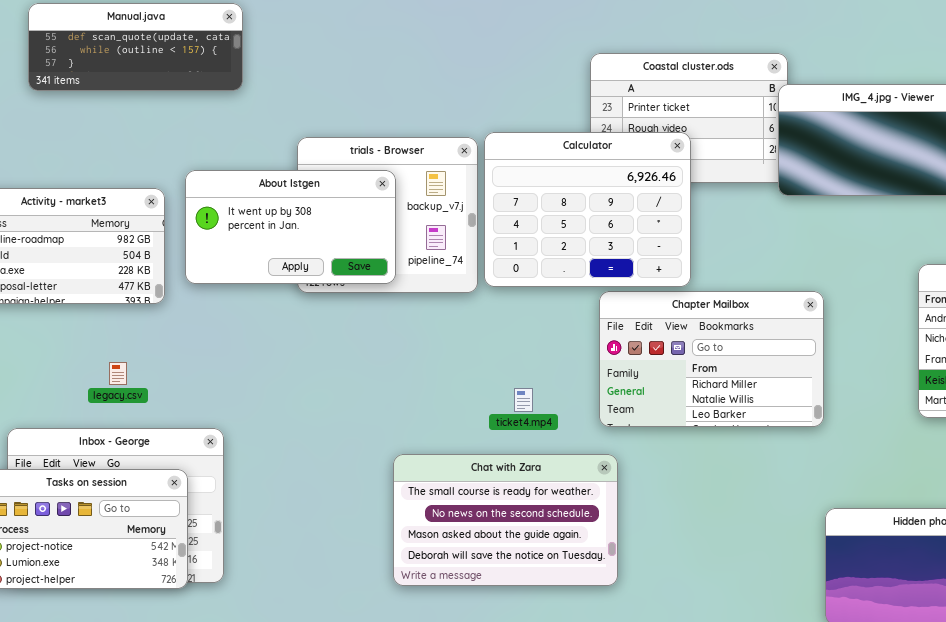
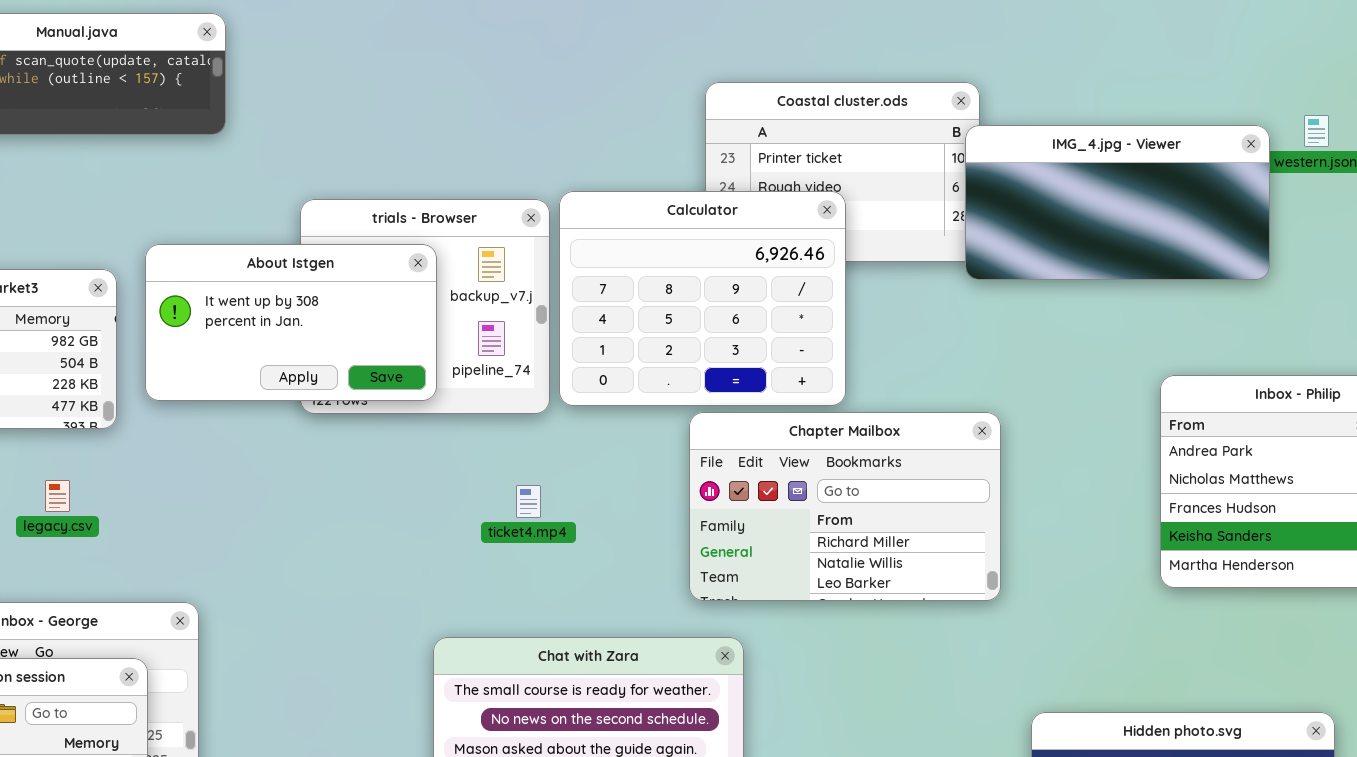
Chapter Mailbox: [599,291,824,427] -> [689,412,1001,601], moved
legacy.csv: [109,362,127,385] -> [45,480,70,512], moved
ticket4.mp4: [514,388,533,412] -> [516,485,541,518], moved

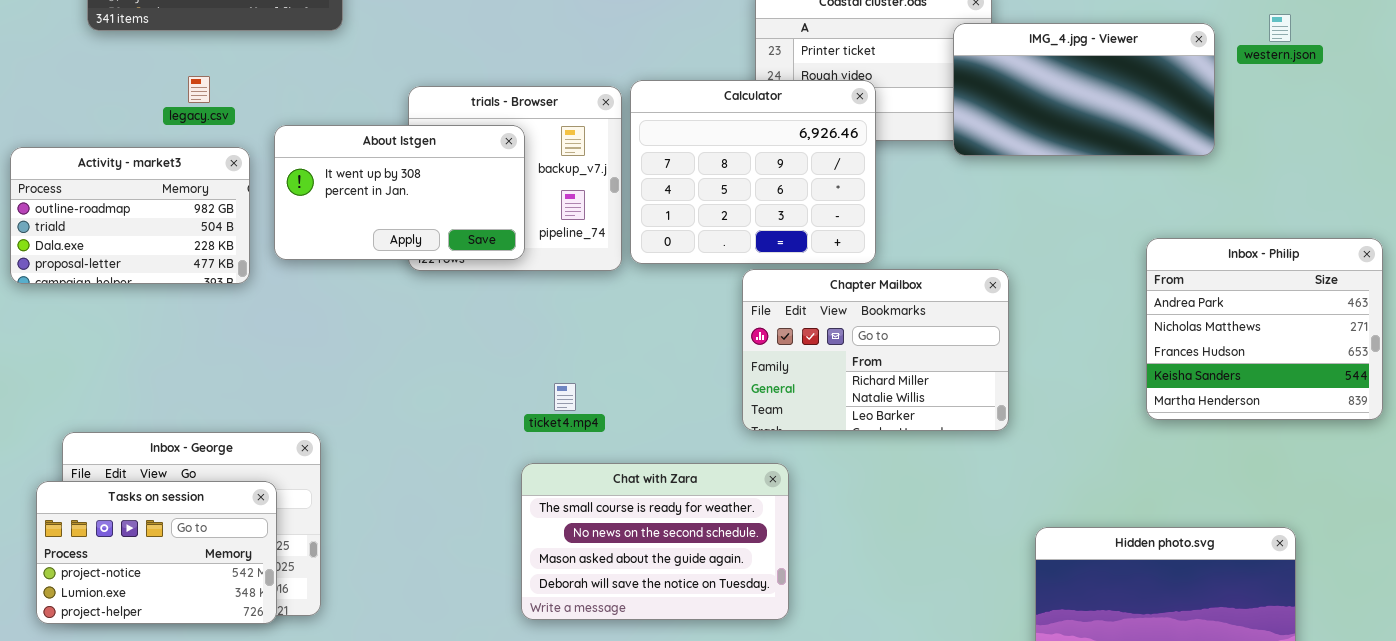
IMG_4.jpg - Viewer: [965,125,1270,280] -> [953,23,1215,156], moved
legacy.csv: [45,480,70,512] -> [188,76,210,103], moved
ticket4.mp4: [516,485,541,518] -> [554,383,576,411], moved

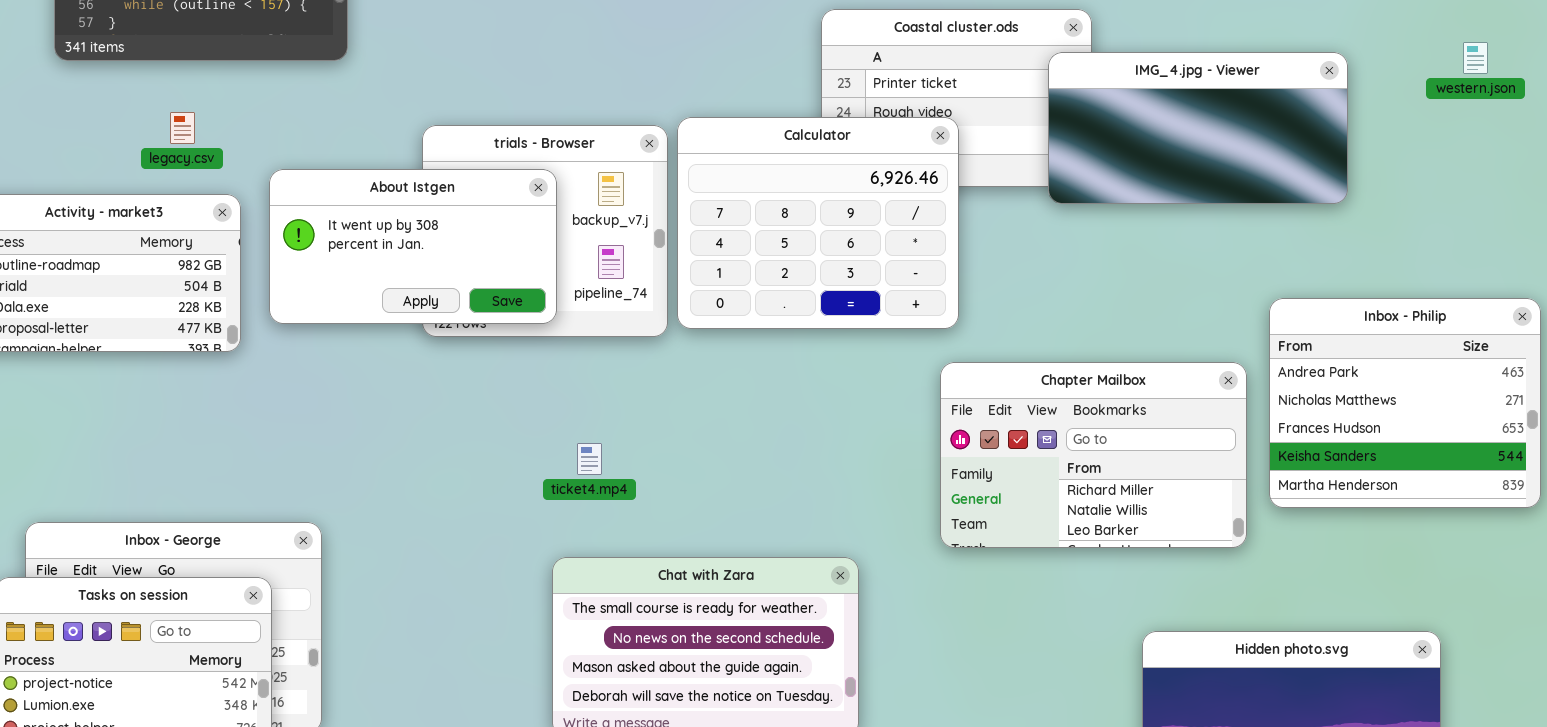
western.json: [1269,14,1291,42] -> [1463,42,1488,74], moved
Chapter Mailbox: [742,269,1009,431] -> [940,362,1247,548], moved
ticket4.mp4: [554,383,576,411] -> [577,443,602,475], moved

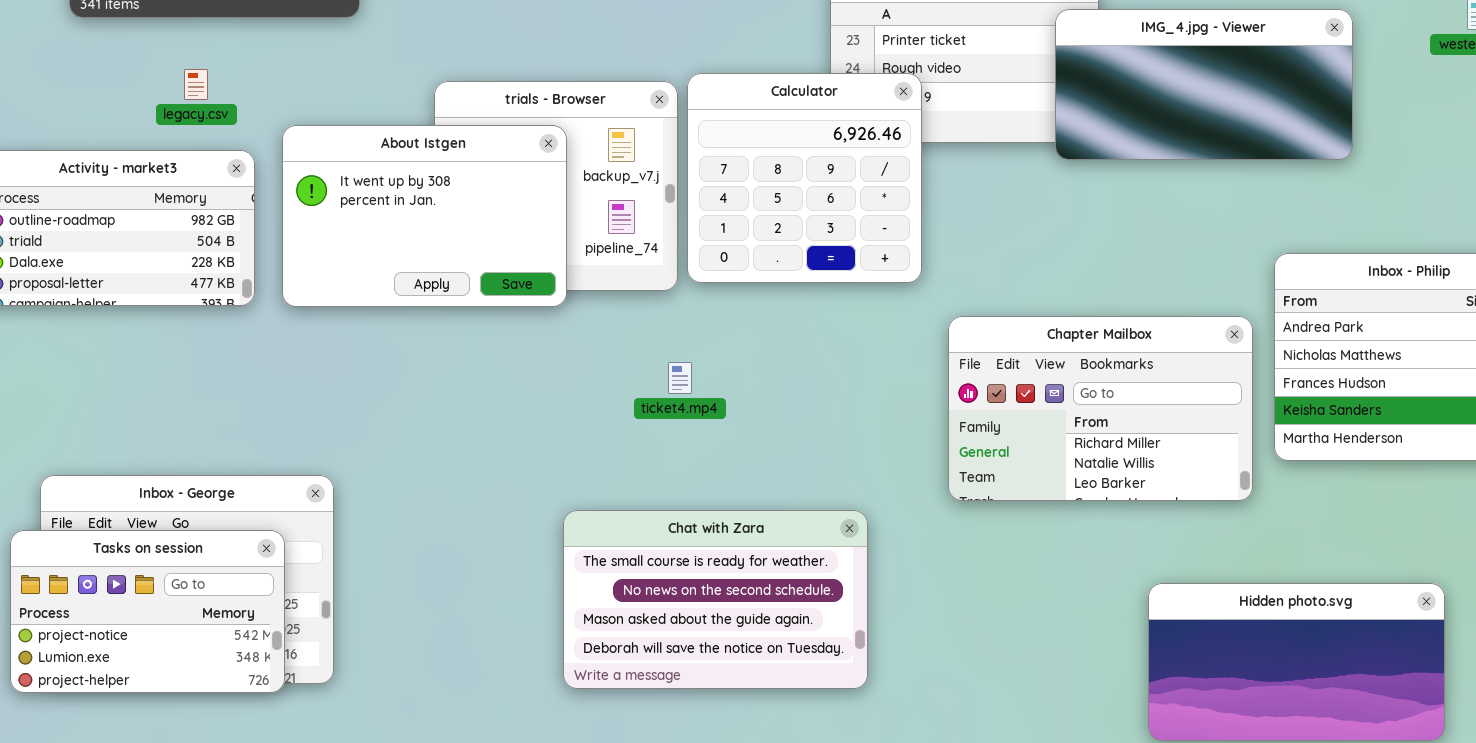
Calculator: [677,117,959,329] -> [687,73,922,283], resized
About Istgen: [269,169,557,324] -> [282,125,567,307], resized
ticket4.mp4: [577,443,602,475] -> [668,362,692,394], moved

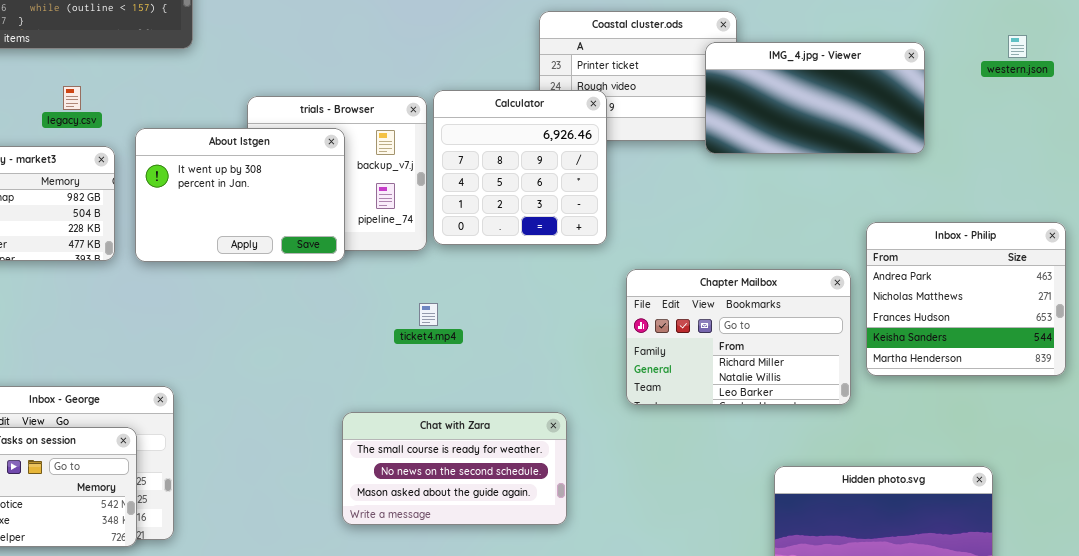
Chat with Zara: [563,510,868,689] -> [342,412,567,525], resized

